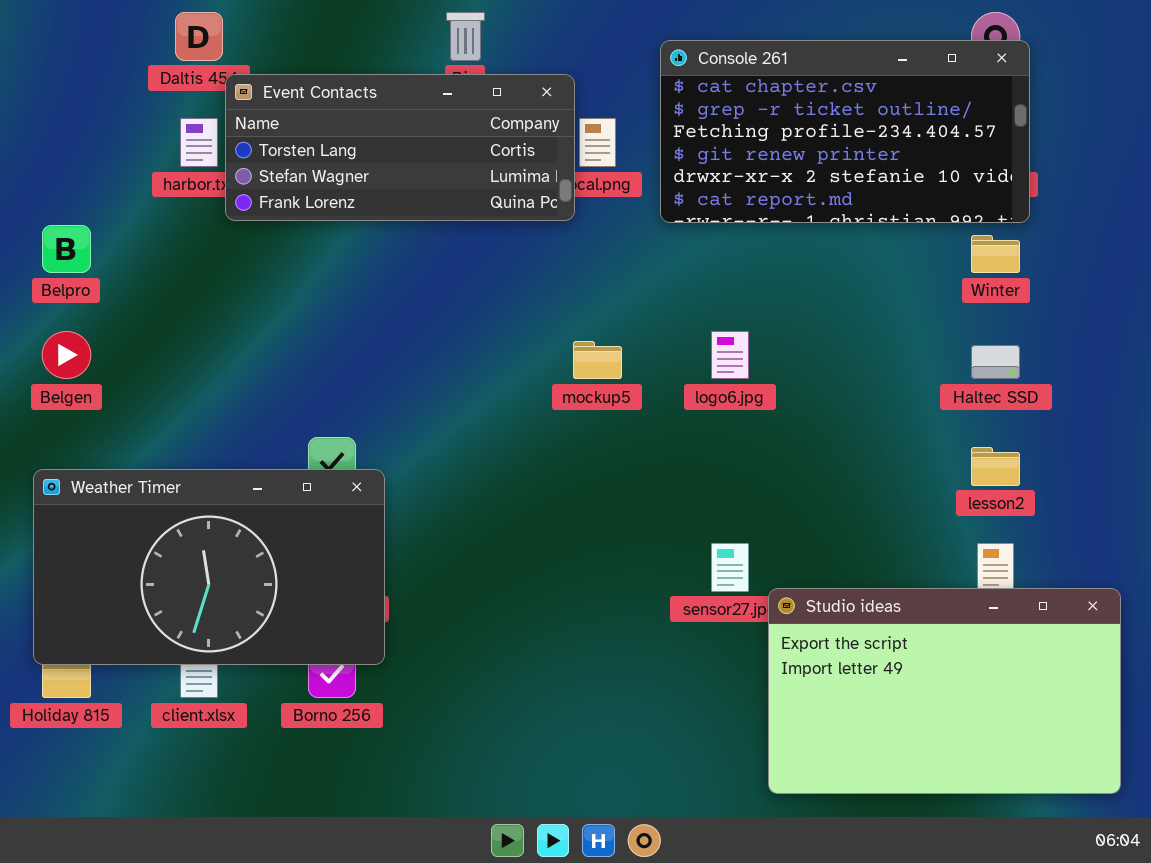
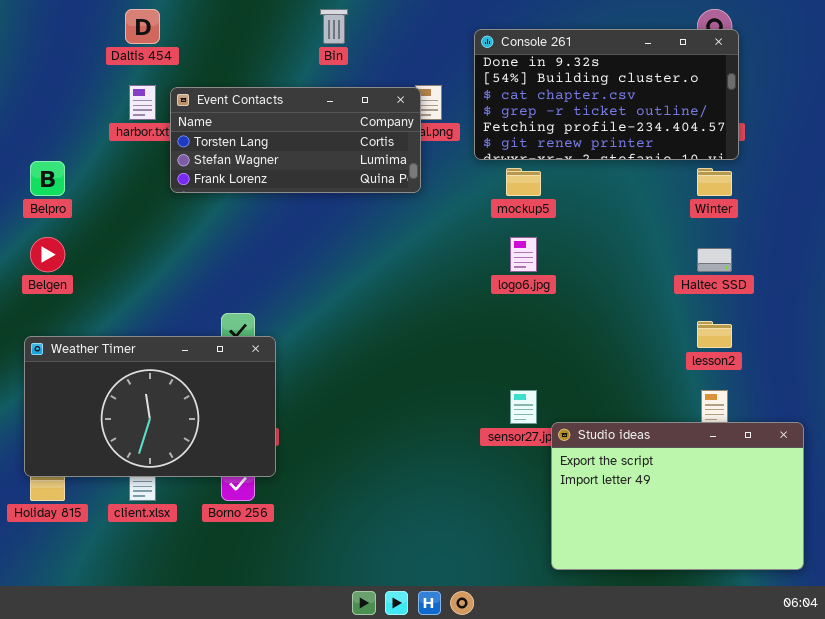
Console 261: [660,40,1030,223] -> [474,29,739,160], scrolled up 2 rows
Event Contacts: [225,74,575,221] -> [170,87,421,193], moved
mockup5: [573,341,622,379] -> [506,168,541,196], moved

